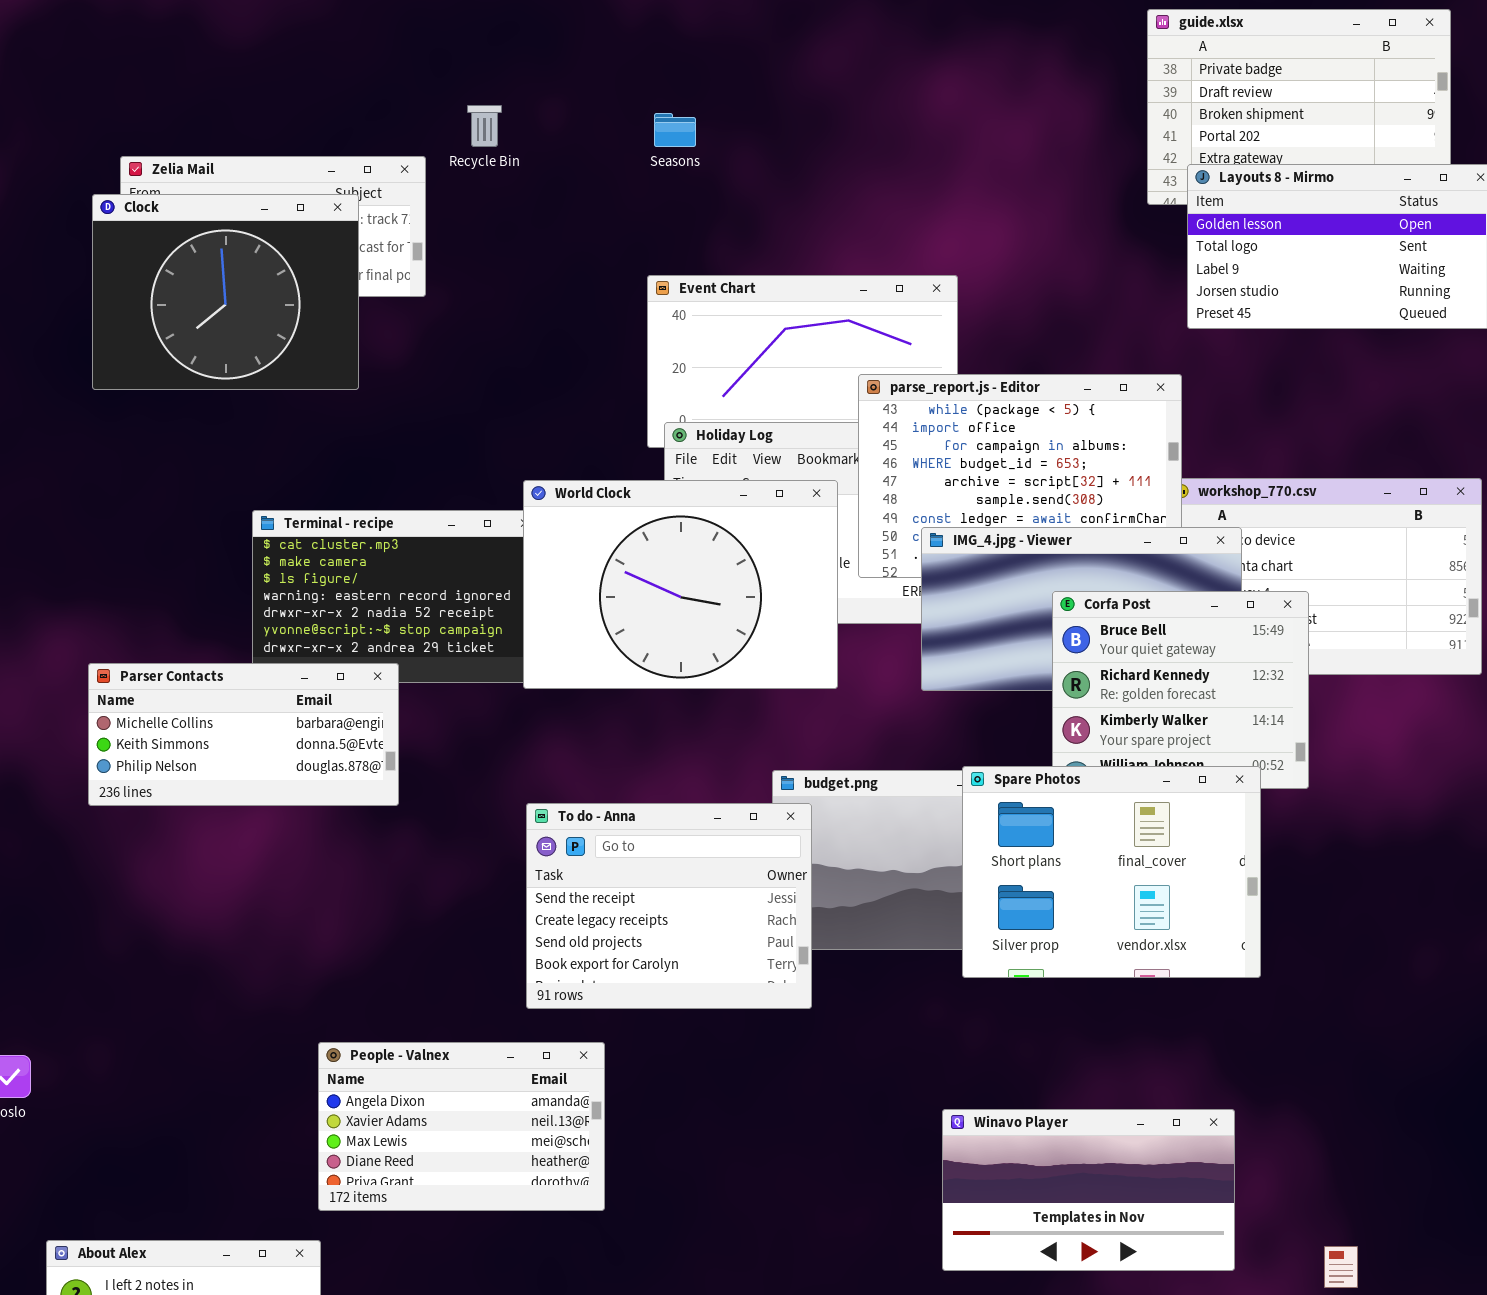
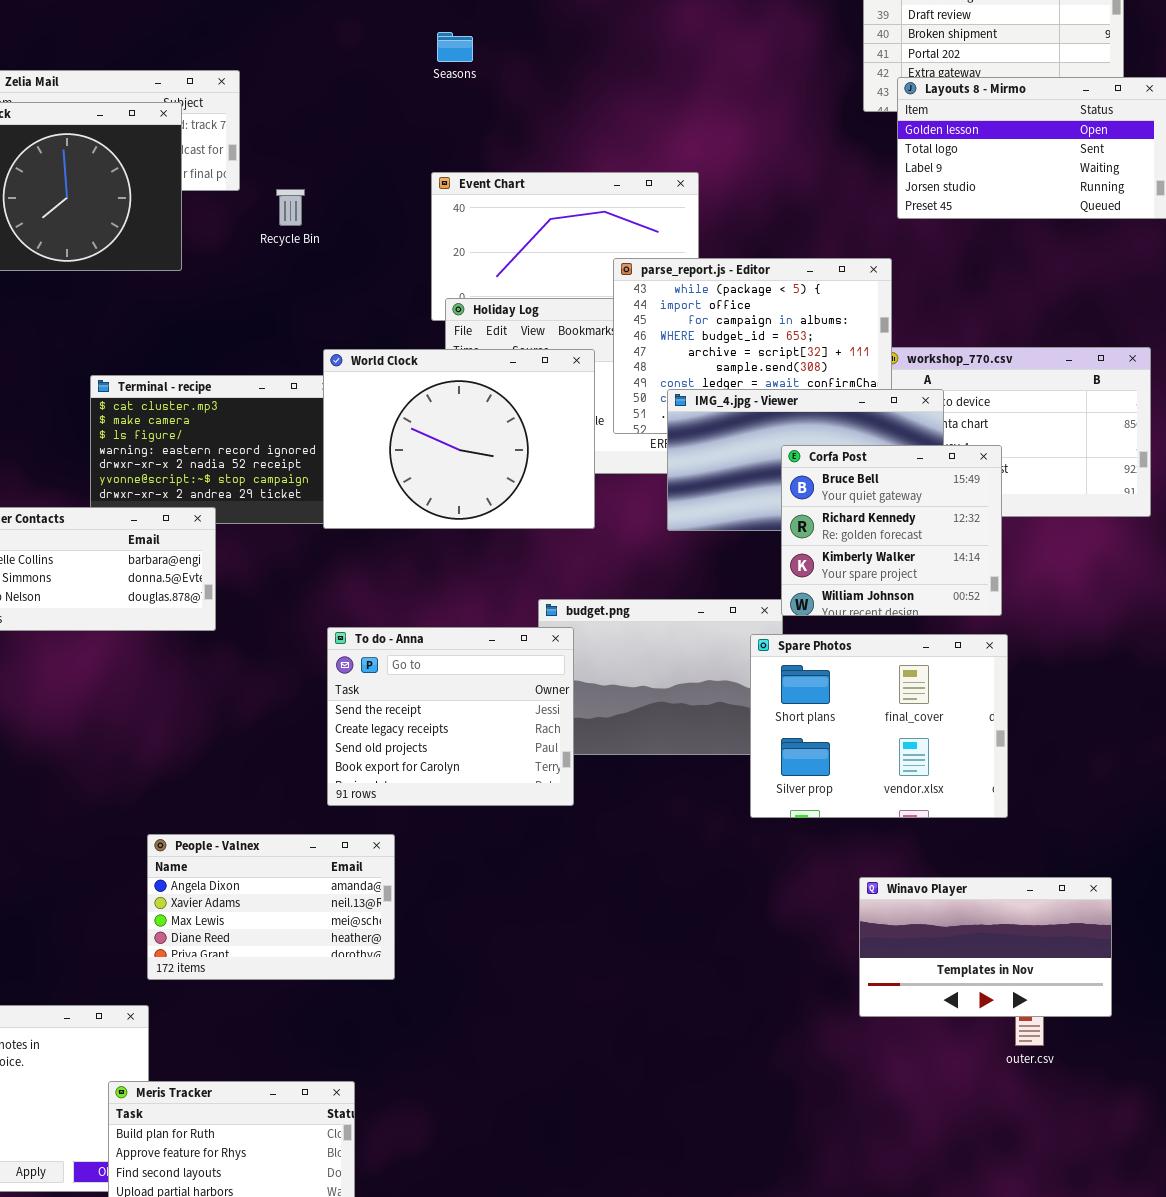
Recycle Bin: [467,105,502,147] -> [276,189,305,226], moved
Spare Photos: [962,766,1261,978] -> [750,634,1008,818], moved
Winavo Player: [942,1109,1235,1271] -> [859,877,1112,1017], moved

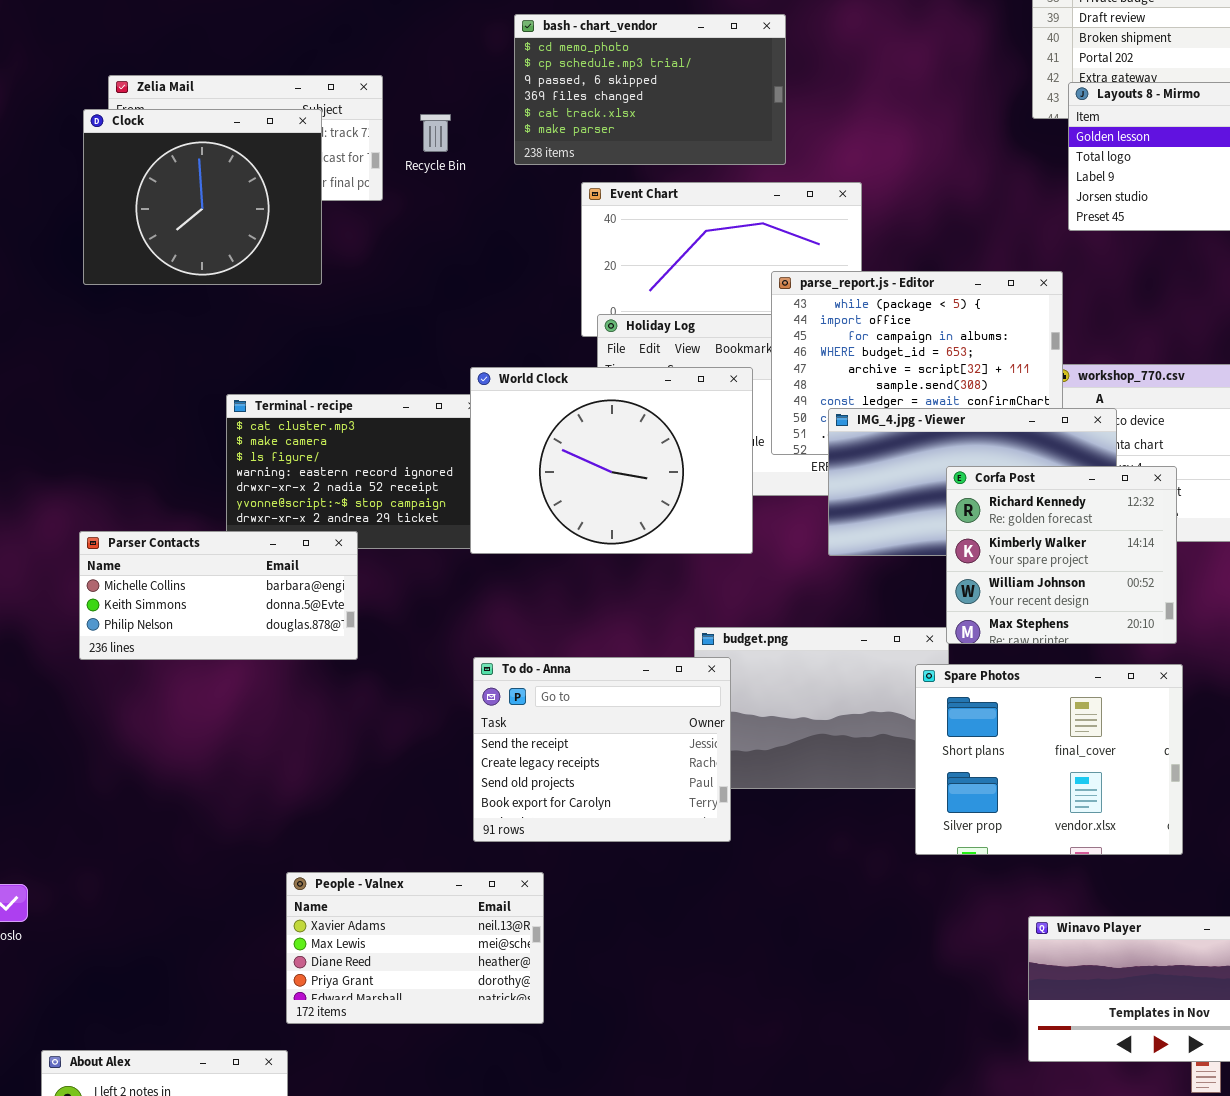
bash - chart_vendor: none -> [514,14,786,165], opened
Recycle Bin: [276,189,305,226] -> [420,114,451,152], moved
Corfa Post: [781,445,1002,616] -> [946,466,1177,644], scrolled down 1 row
People - Valnex: [147,834,395,980] -> [286,872,544,1024], scrolled down 1 row

